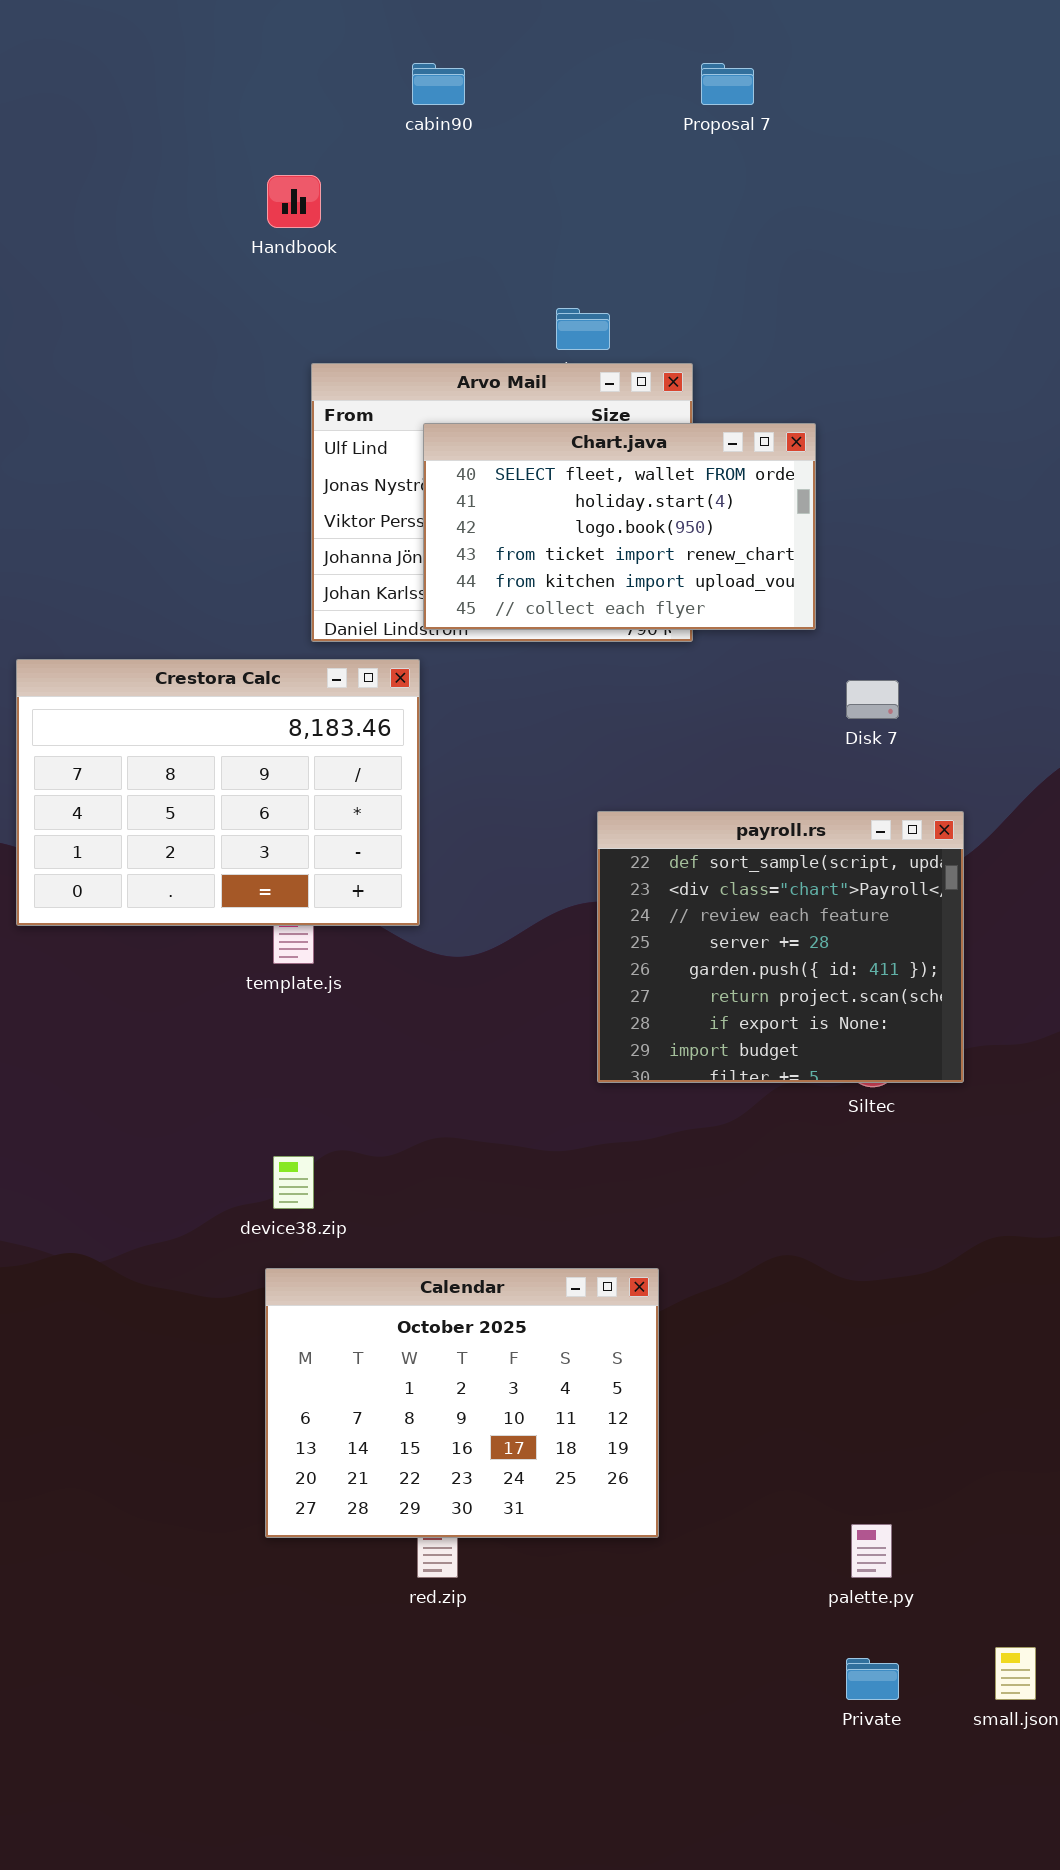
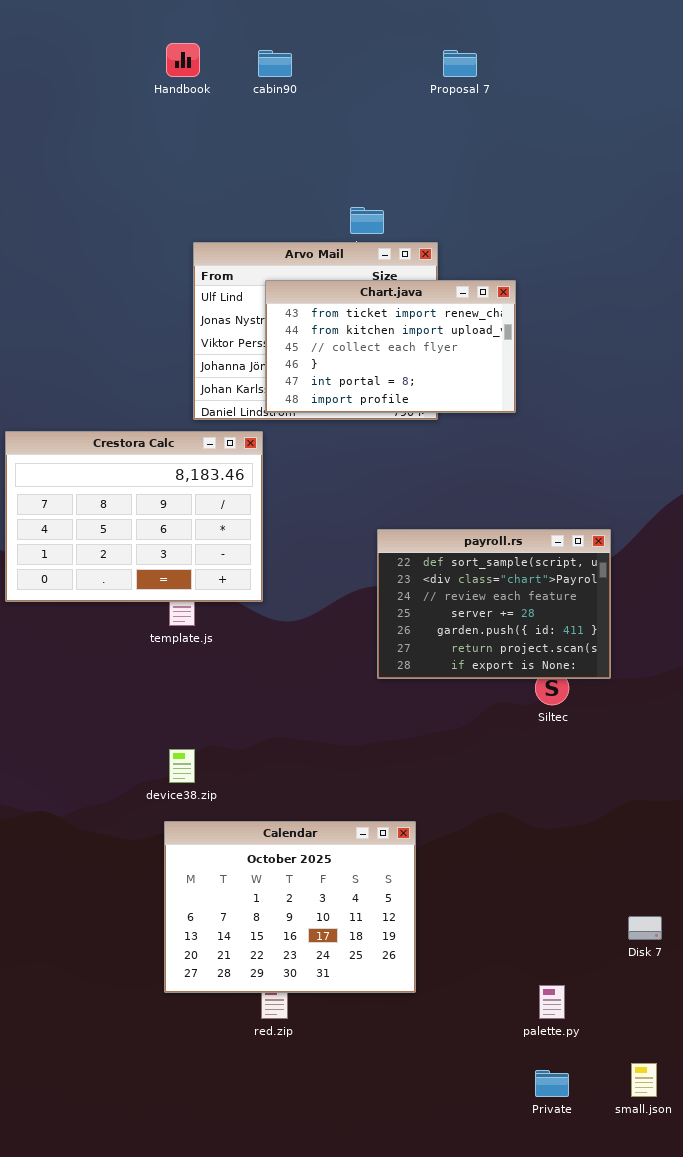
Handbook: [267,175,321,228] -> [166,43,200,77], moved
Chart.java: [423,423,816,630] -> [265,280,516,413], scrolled down 3 rows
Disk 7: [846,680,899,719] -> [628,916,662,940], moved
payroll.rs: [597,811,964,1083] -> [377,529,611,679], resized

